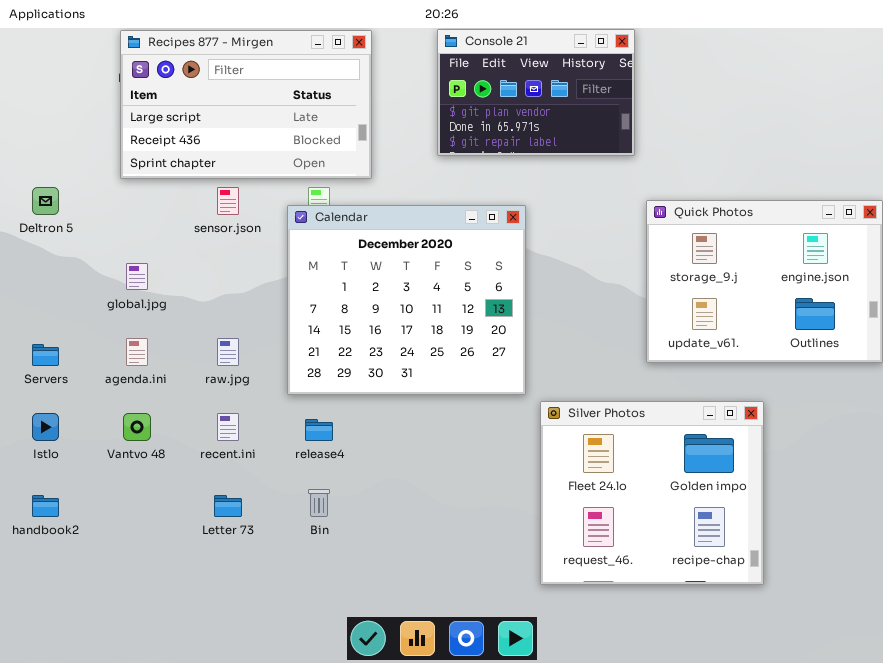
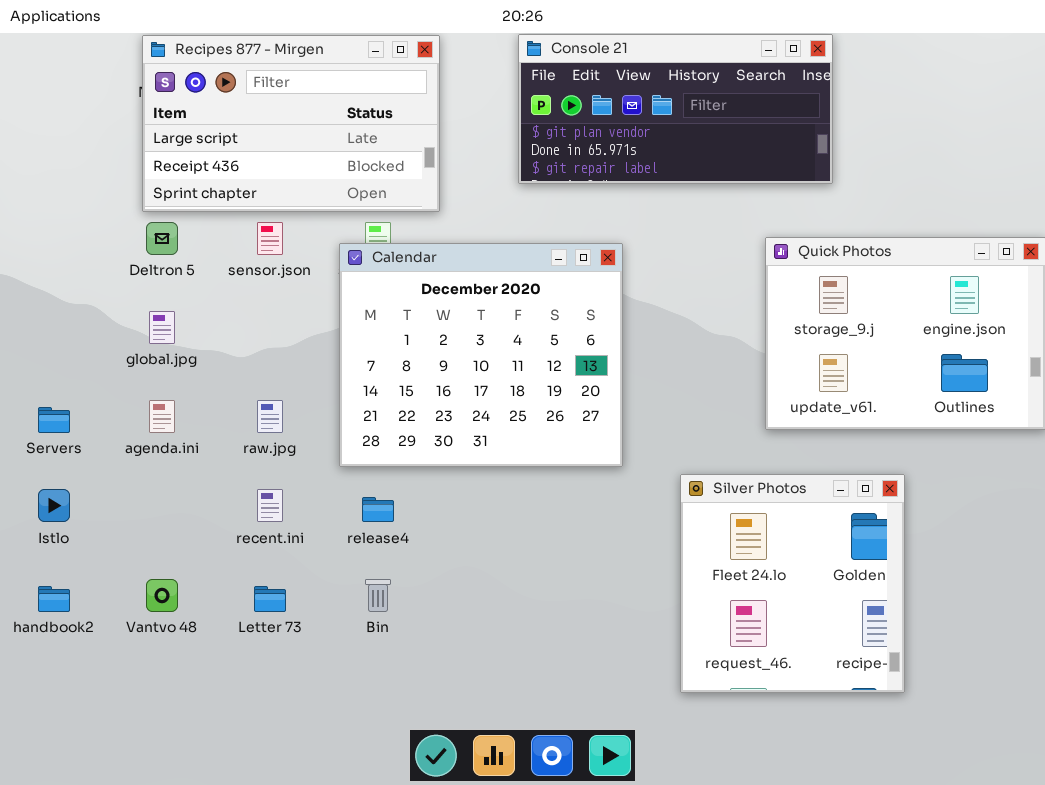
Console 21: [437,29,635,156] -> [518,34,833,184], resized
Deltron 5: [32,187,59,215] -> [146,222,178,255], moved
Silver Photos: [540,401,764,585] -> [680,474,905,693], resized
Vantvo 48: [123,413,151,441] -> [146,579,178,612], moved

